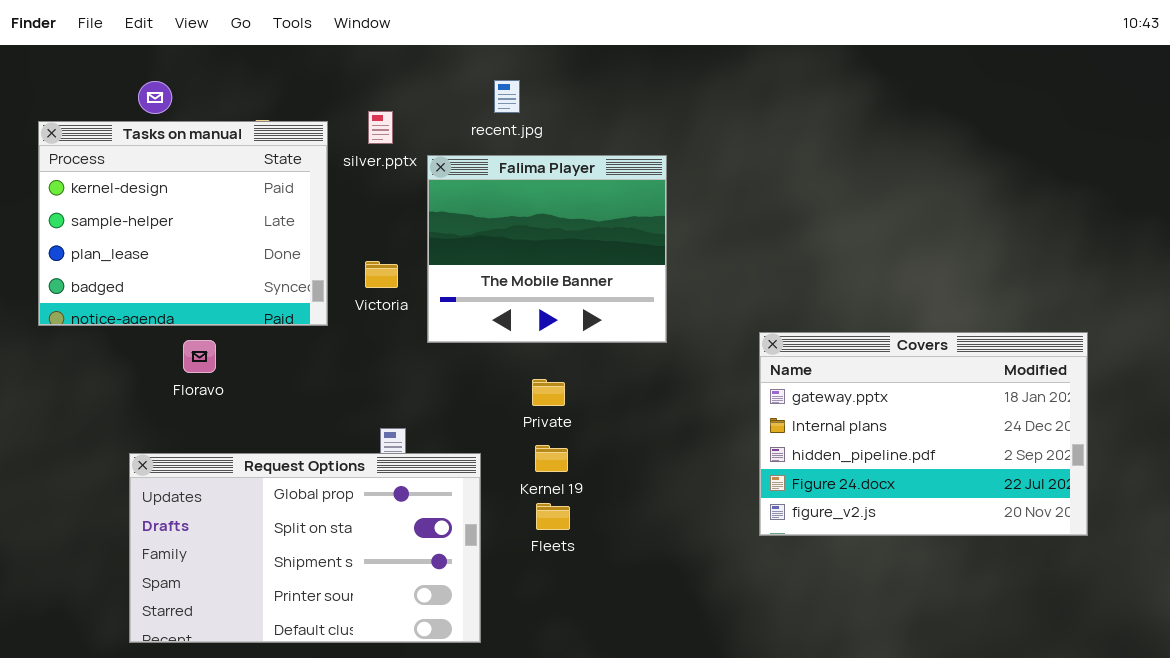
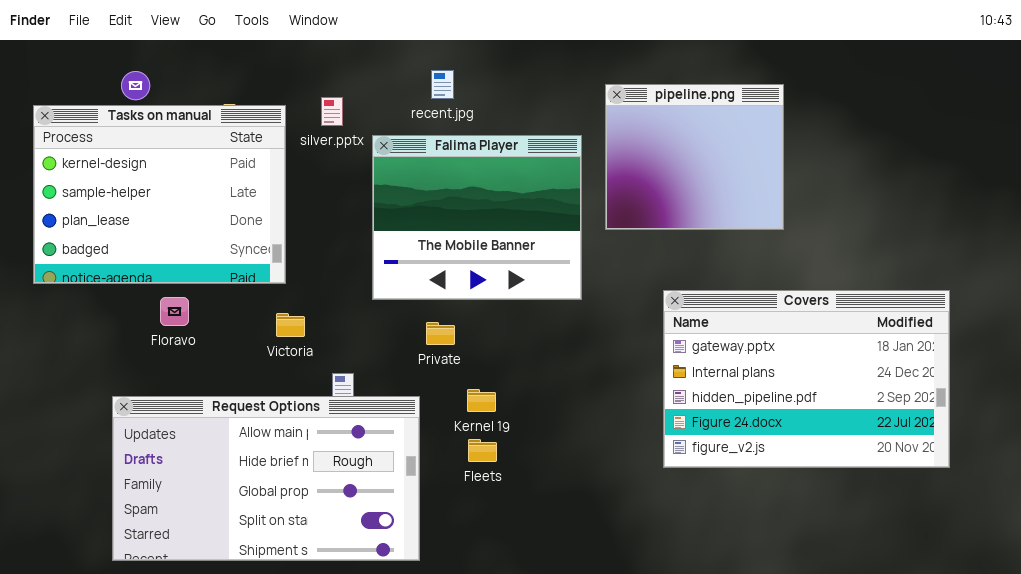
pipeline.png: none -> [605,84,784,230], opened
Victoria: [365,261,398,288] -> [276,313,305,337], moved
Private: [532,379,565,406] -> [426,322,455,345], moved
Request Options: [129,453,481,643] -> [112,396,420,561], scrolled up 2 rows

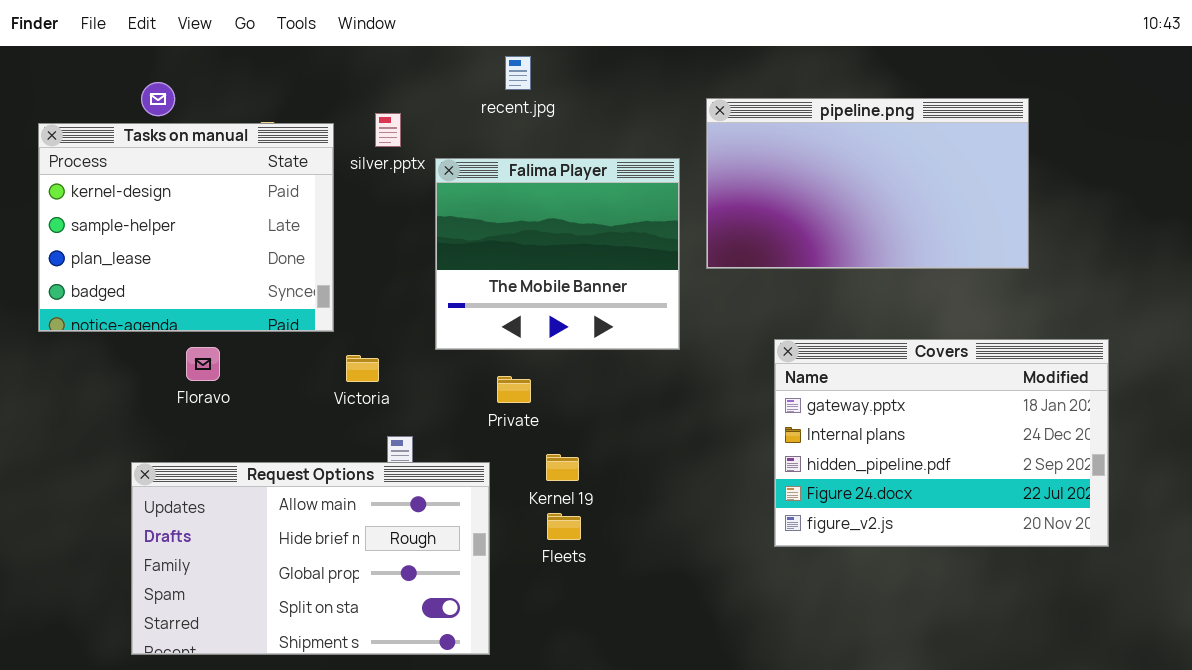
recent.jpg: [431,70,454,99] -> [505,56,531,90], moved
pipeline.png: [605,84,784,230] -> [706,98,1029,269], resized
Victoria: [276,313,305,337] -> [346,355,379,382], moved

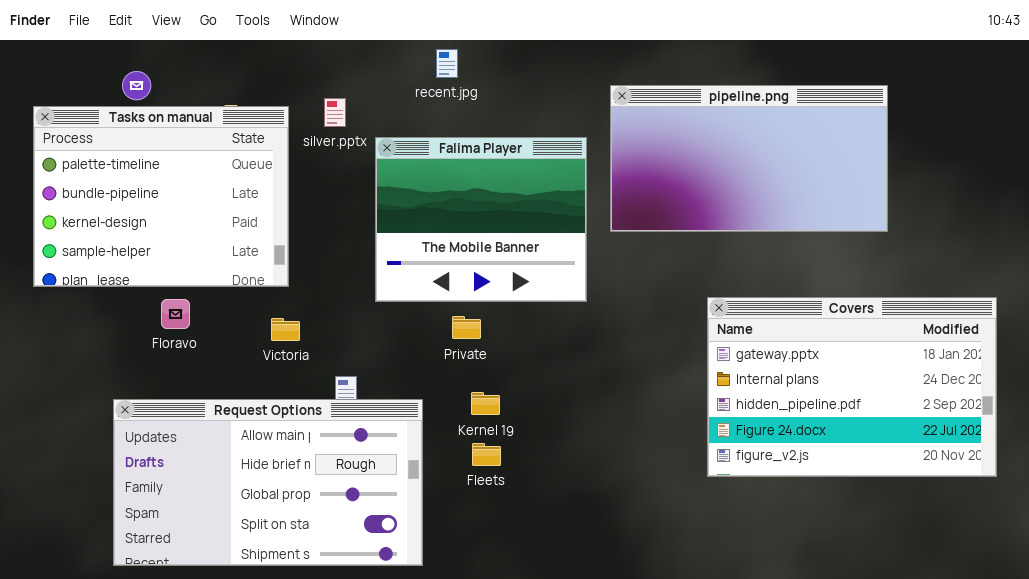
Tasks on manual: [38,123,334,332] -> [33,106,289,287], scrolled up 2 rows
Covers: [774,339,1109,547] -> [707,297,997,477], moved
Victoria: [346,355,379,382] -> [271,318,300,341], moved
Private: [497,376,531,403] -> [452,316,481,339], moved

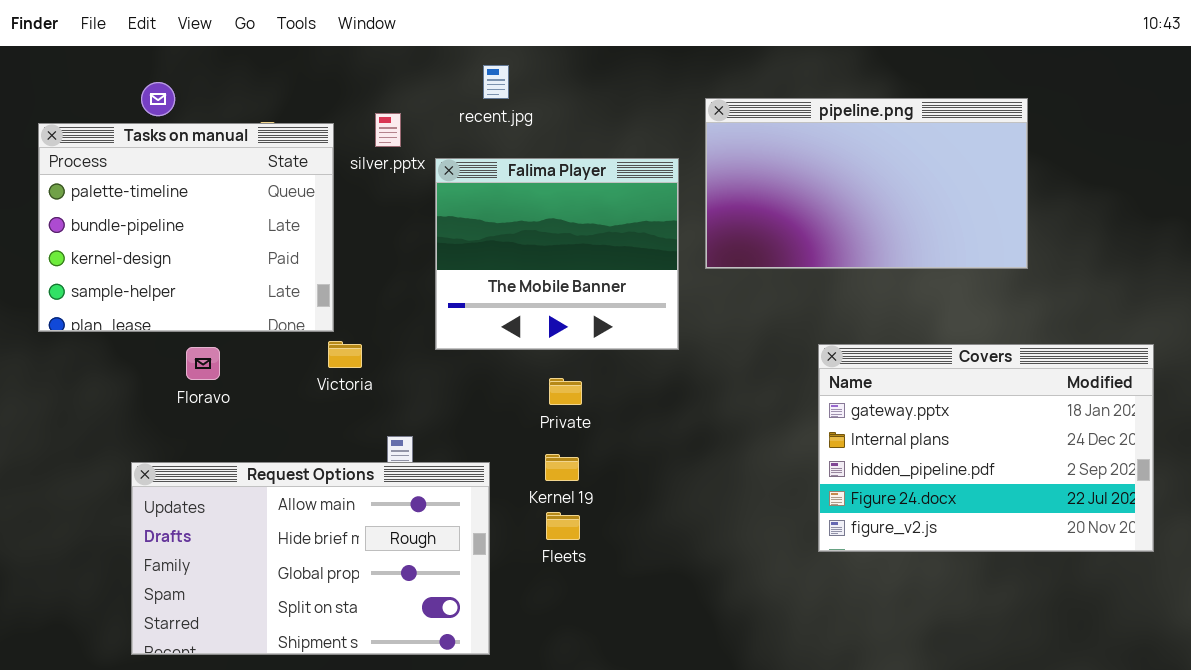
recent.jpg: [436,49,458,78] -> [483,65,509,99], moved
Private: [452,316,481,339] -> [549,378,582,405], moved
Victoria: [271,318,300,341] -> [328,341,362,368], moved

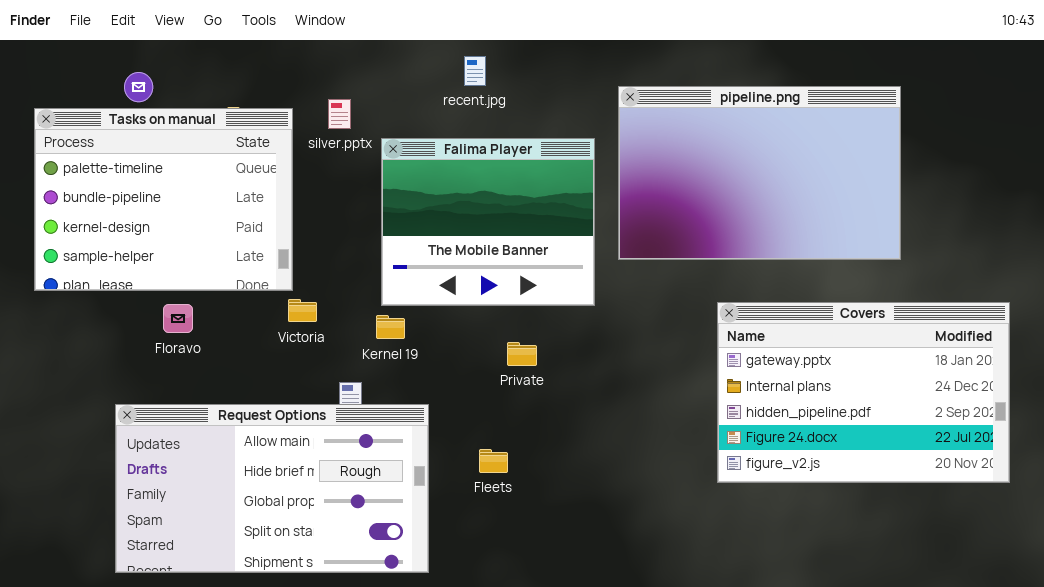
recent.jpg: [483,65,509,99] -> [464,56,486,86], moved
pipeline.png: [705,98,1028,269] -> [618,86,901,260], resized
Private: [549,378,582,405] -> [507,342,537,366], moved
Kernel 19: [545,454,579,481] -> [376,315,405,339], moved

